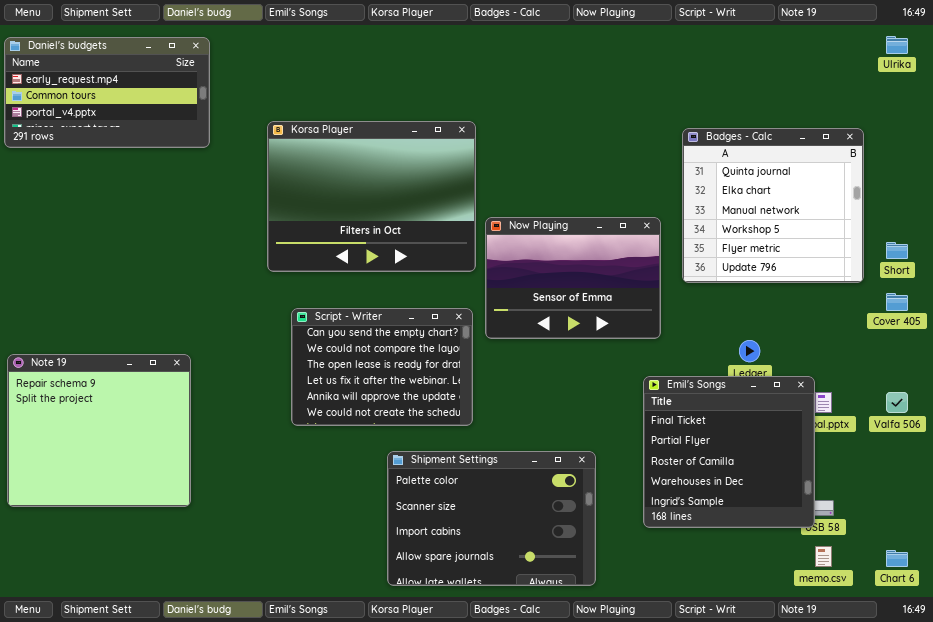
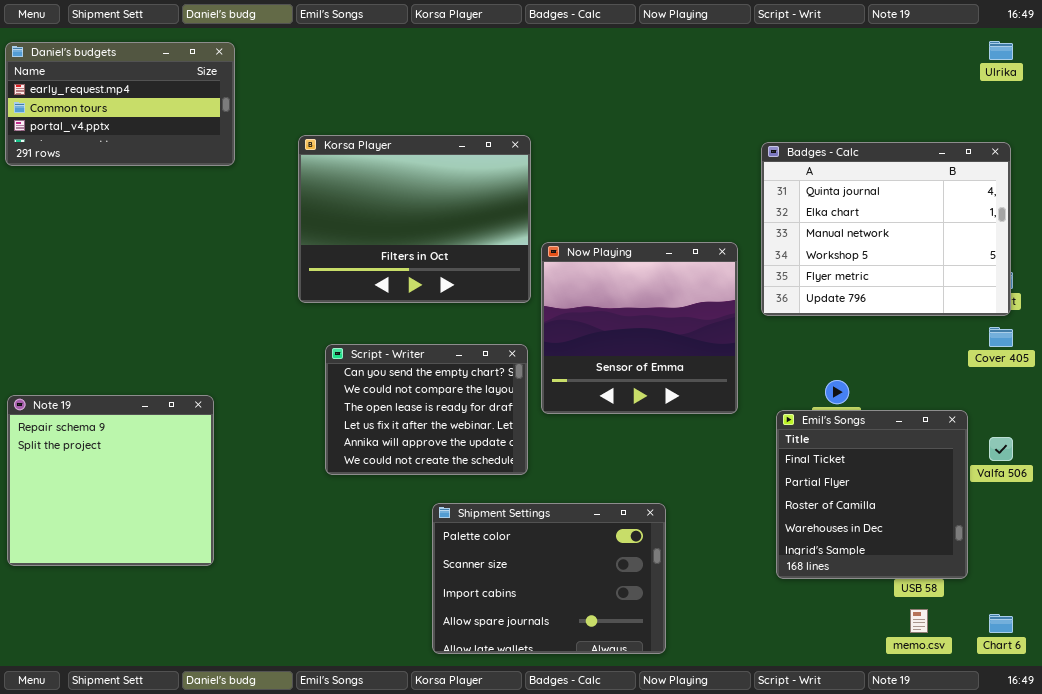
Badges - Calc: [682,128,864,283] -> [761,142,1011,316], resized
Now Playing: [485,217,661,339] -> [541,242,738,414], resized
Emil's Songs: [643,376,815,528] -> [776,410,968,579], moved

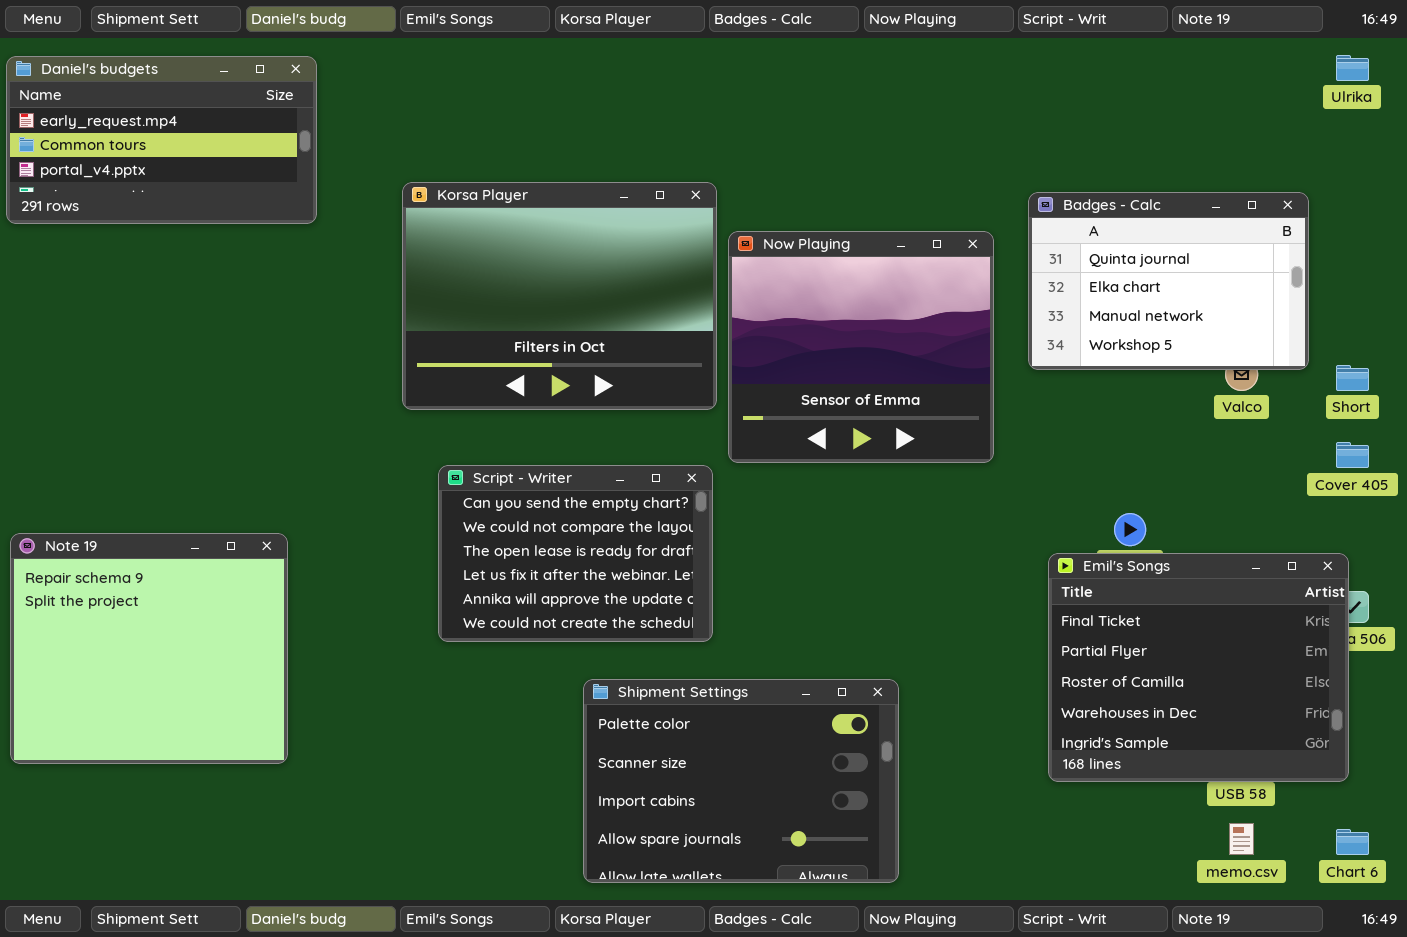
Badges - Calc: [761,142,1011,316] -> [1028,192,1309,370], resized
Now Playing: [541,242,738,414] -> [728,231,994,463], moved
Emil's Songs: [776,410,968,579] -> [1048,553,1349,782], resized

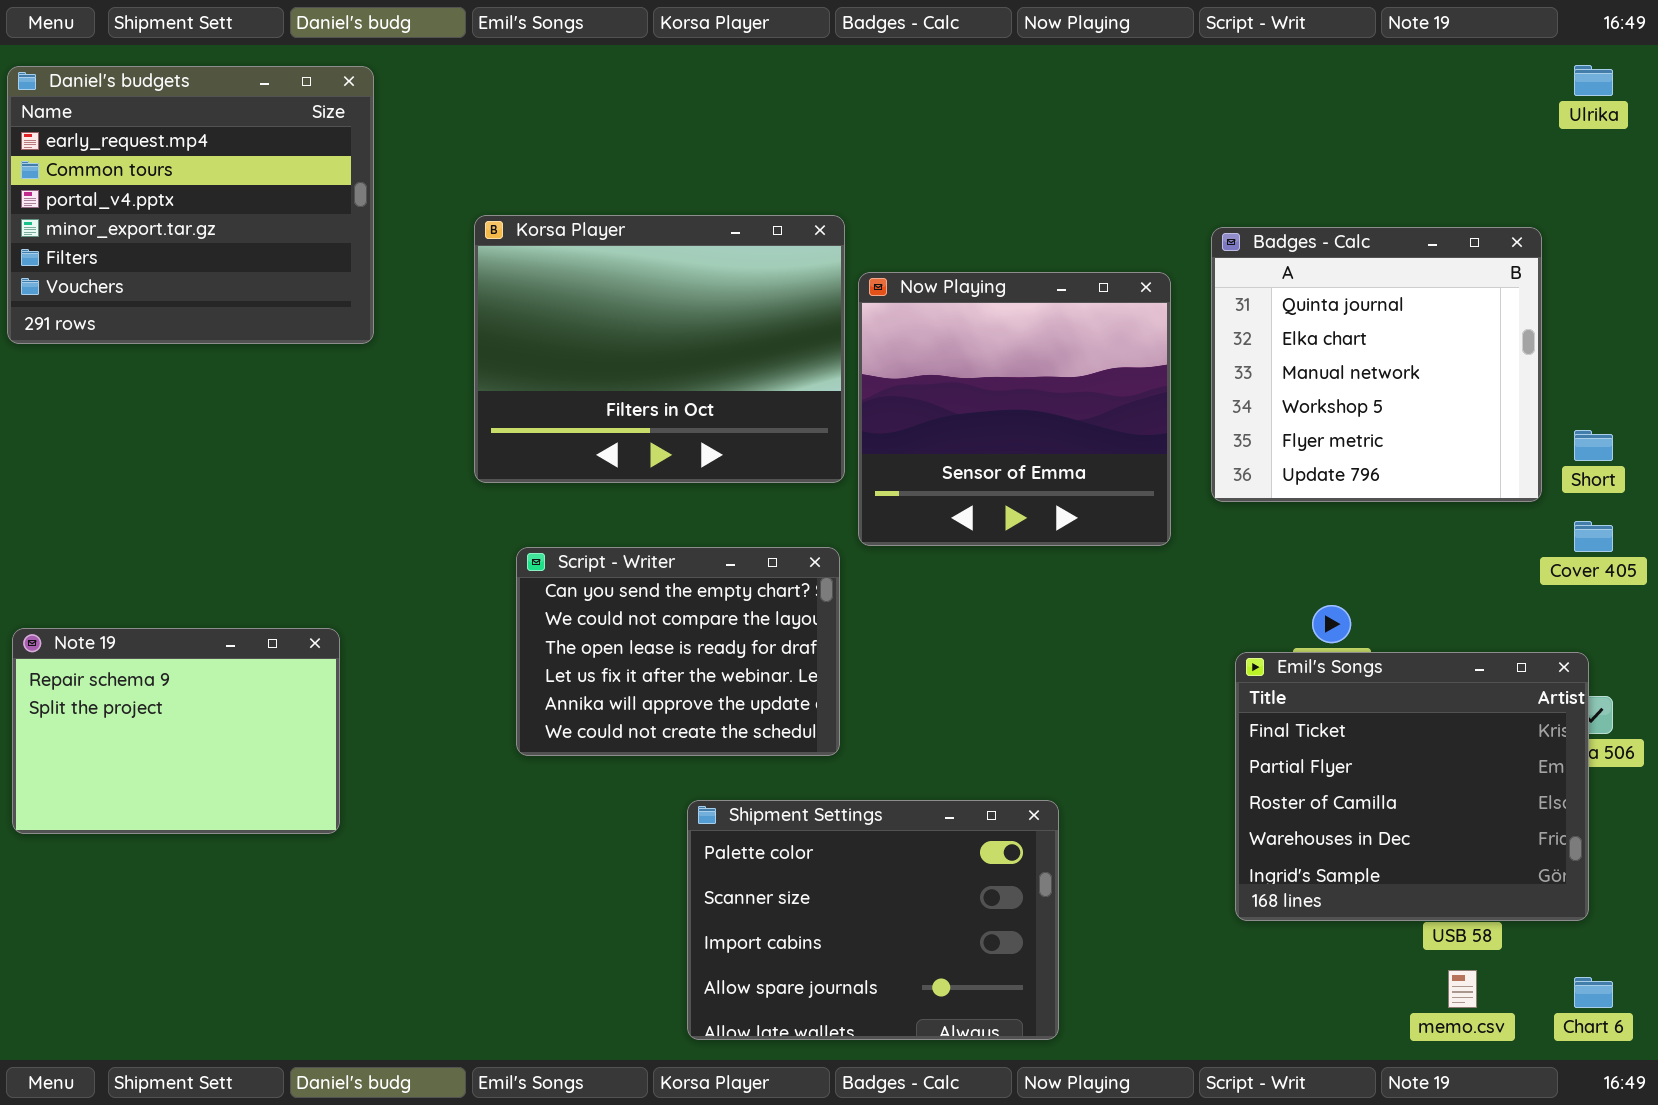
Daniel's budgets: [6,56,317,224] -> [7,66,374,344], resized
Badges - Calc: [1028,192,1309,370] -> [1211,227,1542,502], resized
Note 19: [10,533,288,764] -> [12,628,340,834], resized

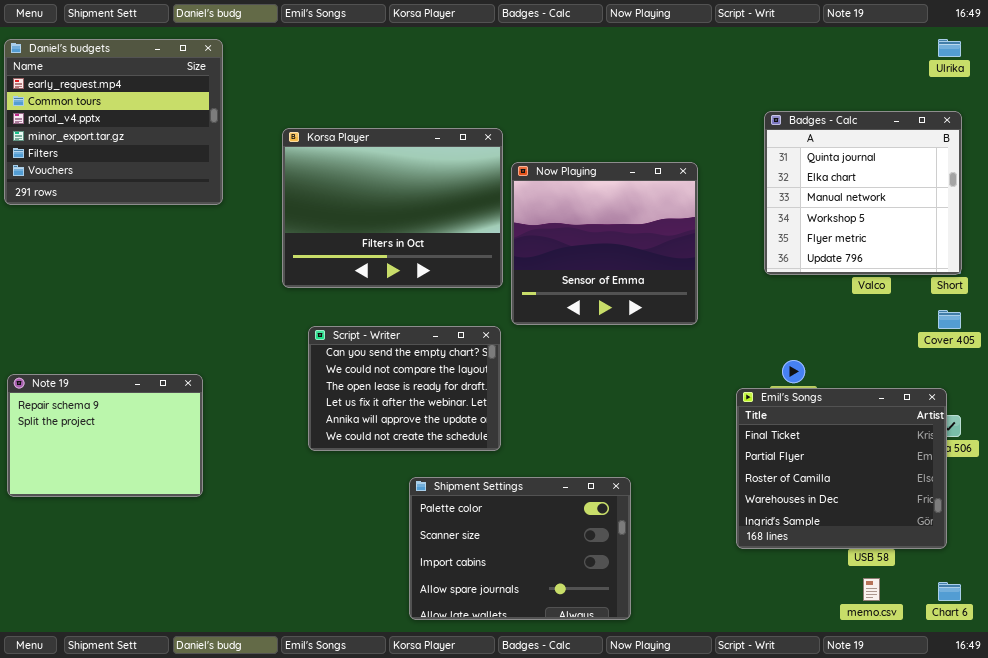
Badges - Calc: [1211,227,1542,502] -> [764,111,962,275], moved

